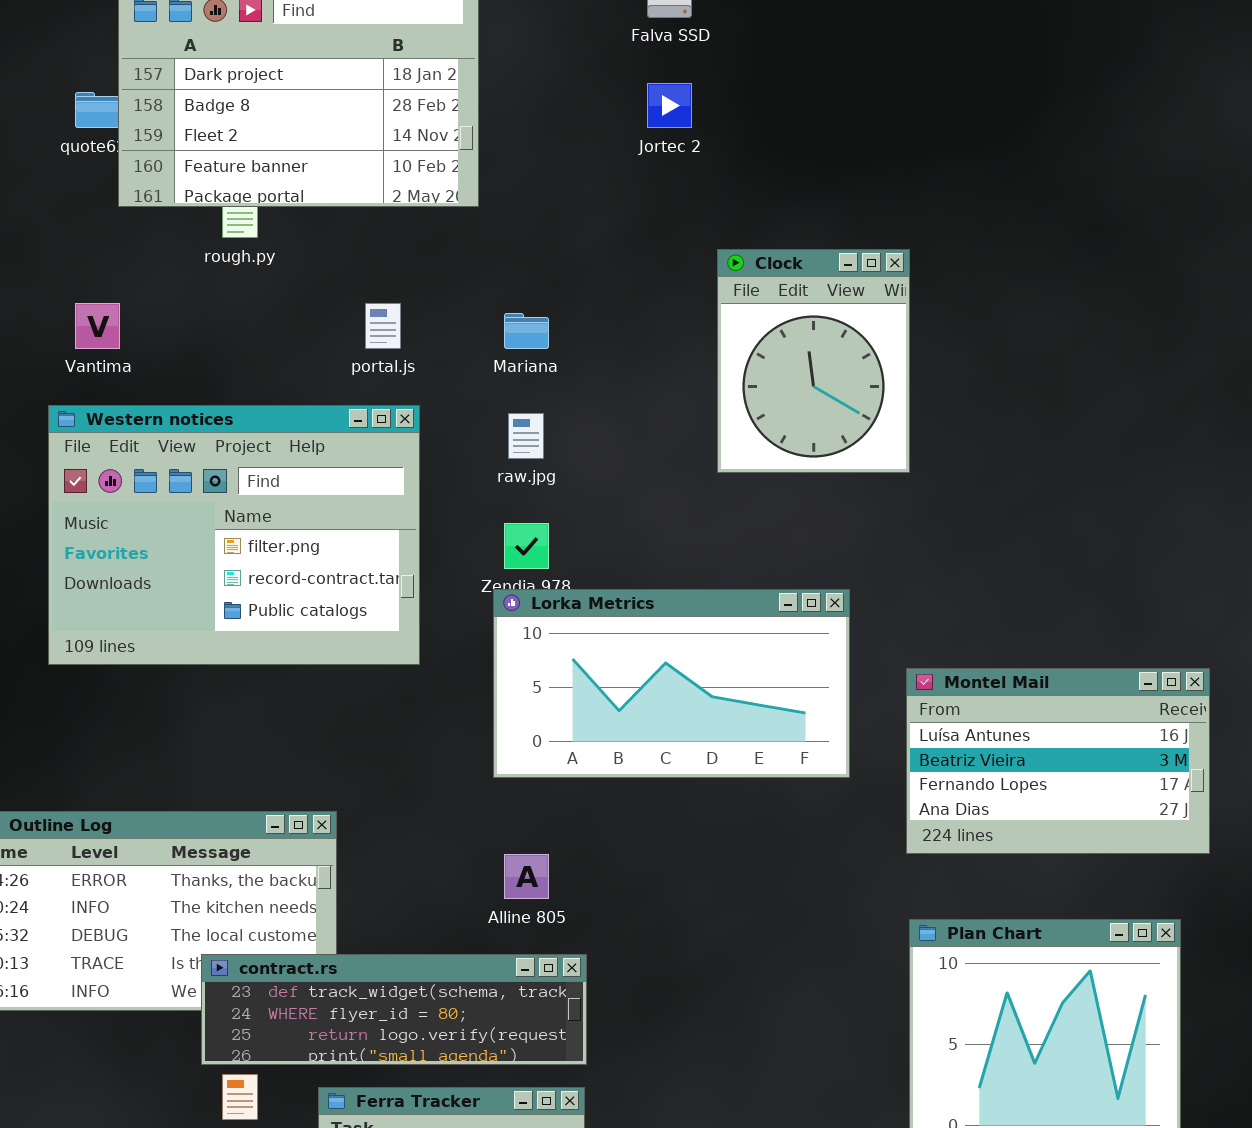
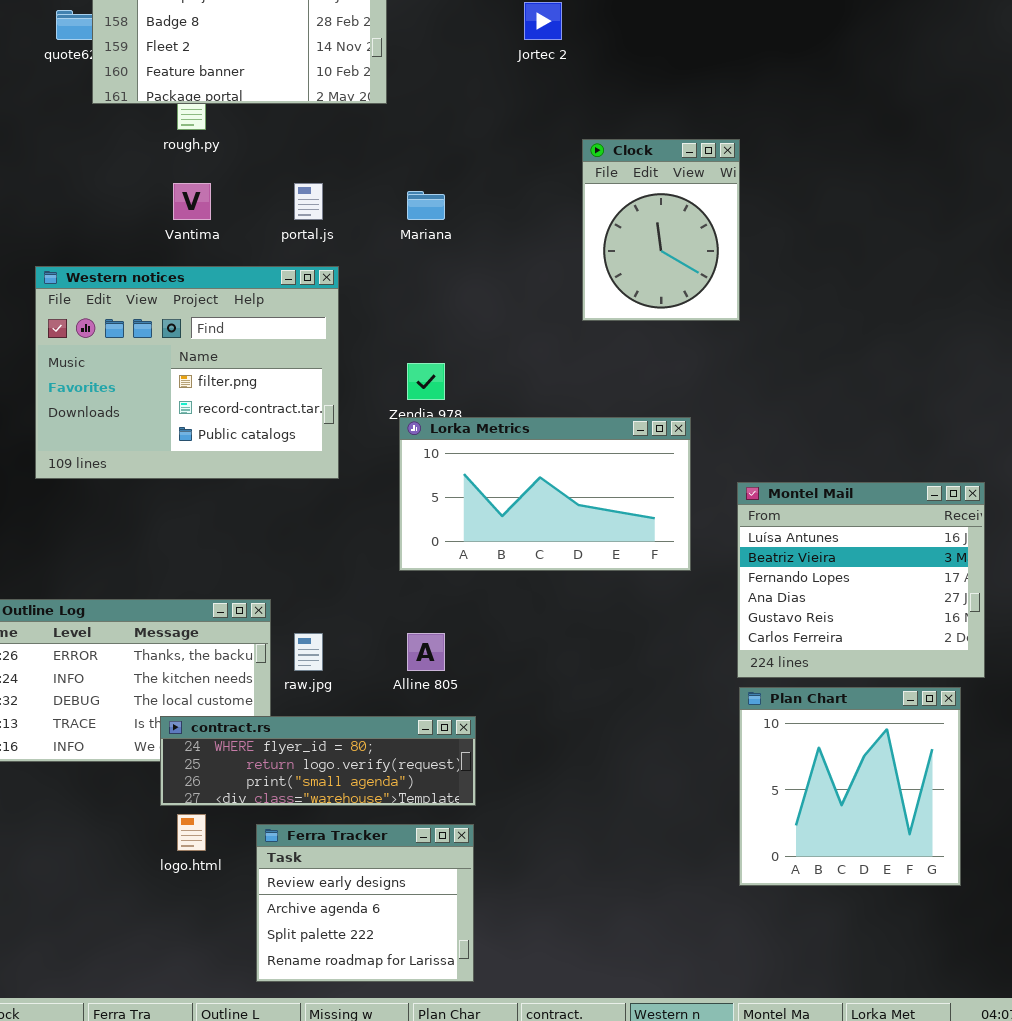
Vantima: [75,303,120,349] -> [173,183,211,220], moved
raw.jpg: [508,413,544,459] -> [294,633,323,671], moved
Montel Mail: [906,668,1210,854] -> [737,482,985,678], resized
contract.rs: [201,954,587,1065] -> [160,716,476,806], scrolled down 1 row

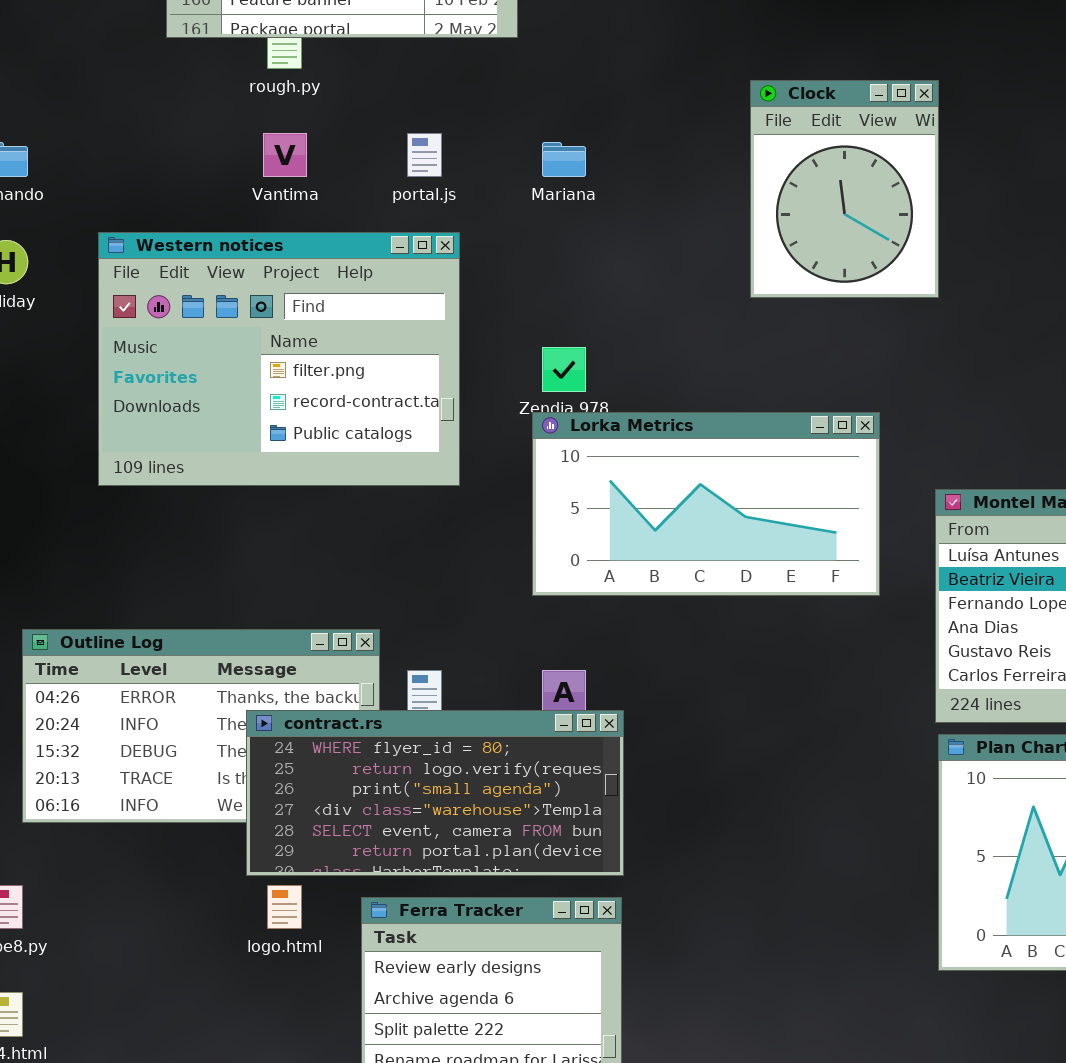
contract.rs: [160,716,476,806] -> [246,710,624,876], resized

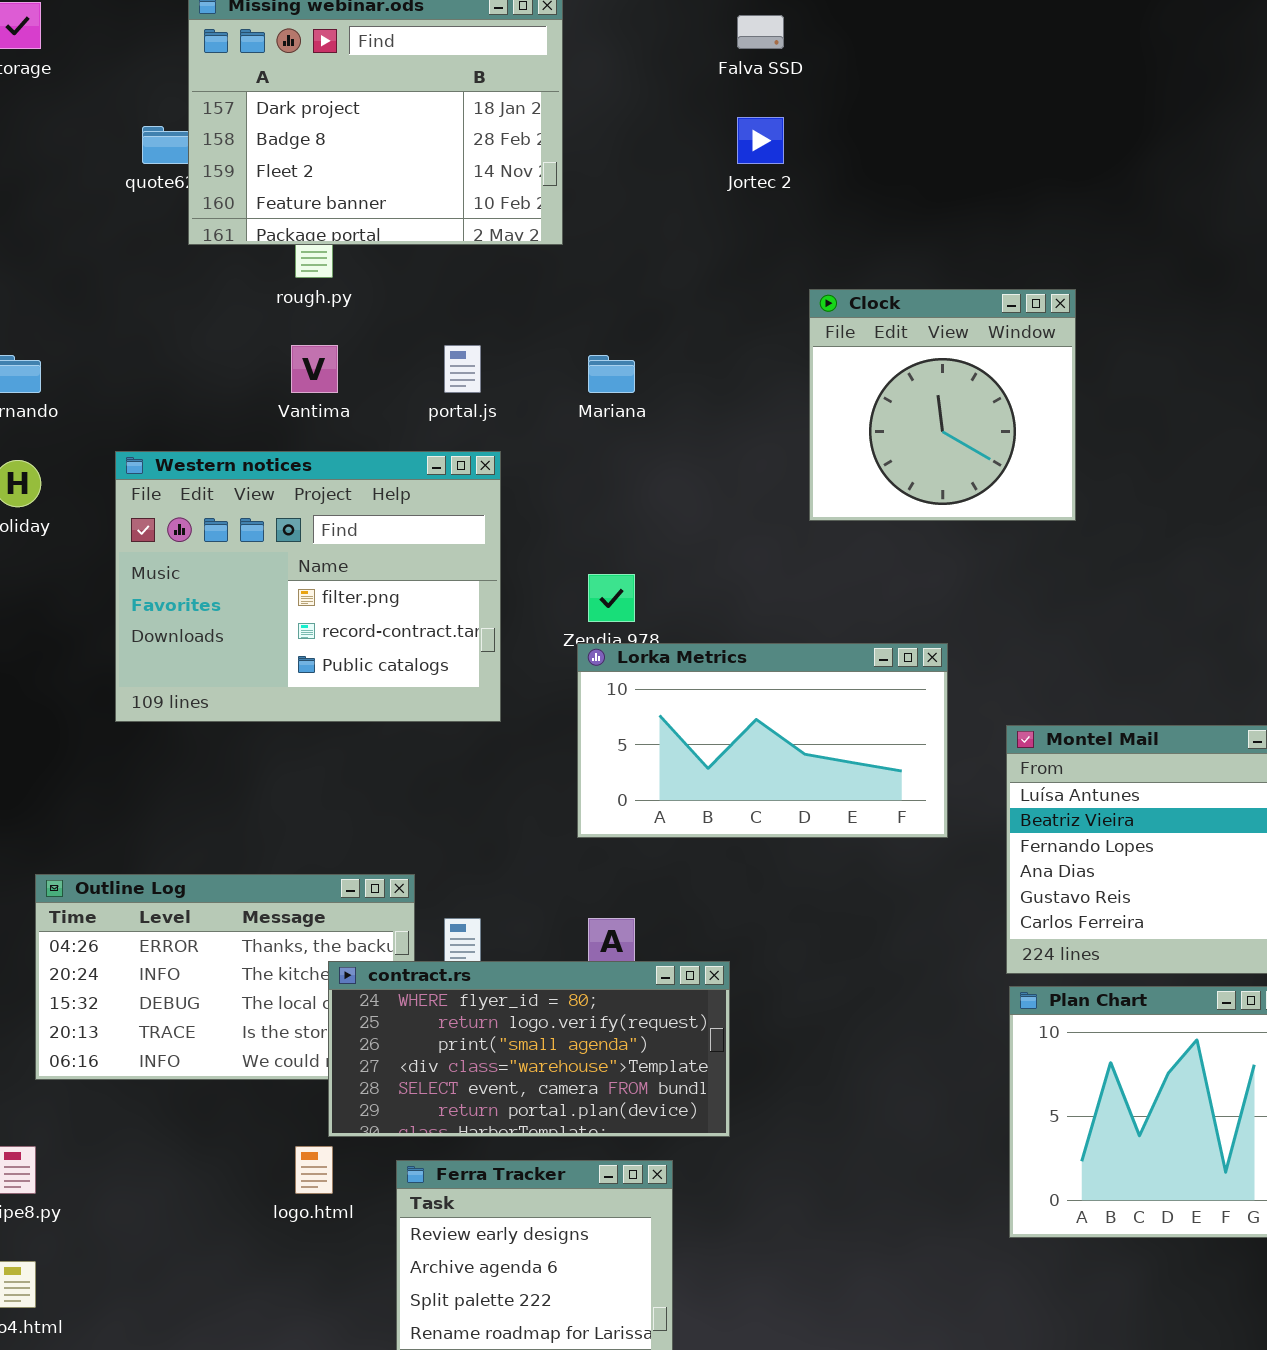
Clock: [750,80,939,298] -> [809,289,1076,521], resized
contract.rs: [246,710,624,876] -> [328,961,730,1137], moved

